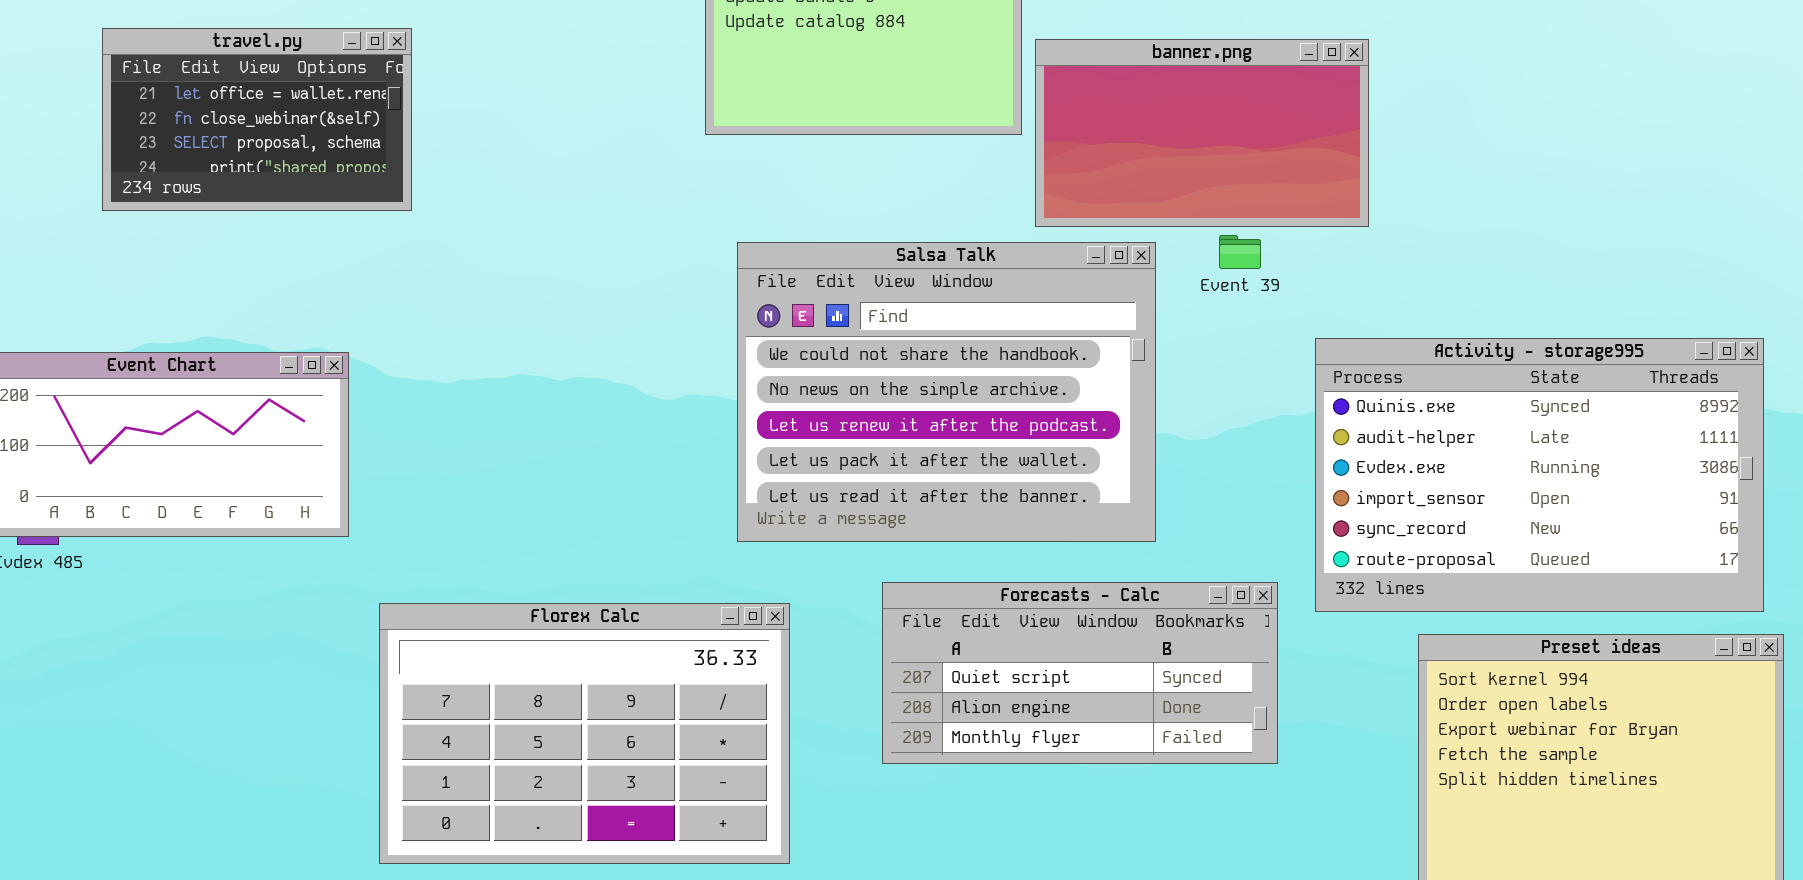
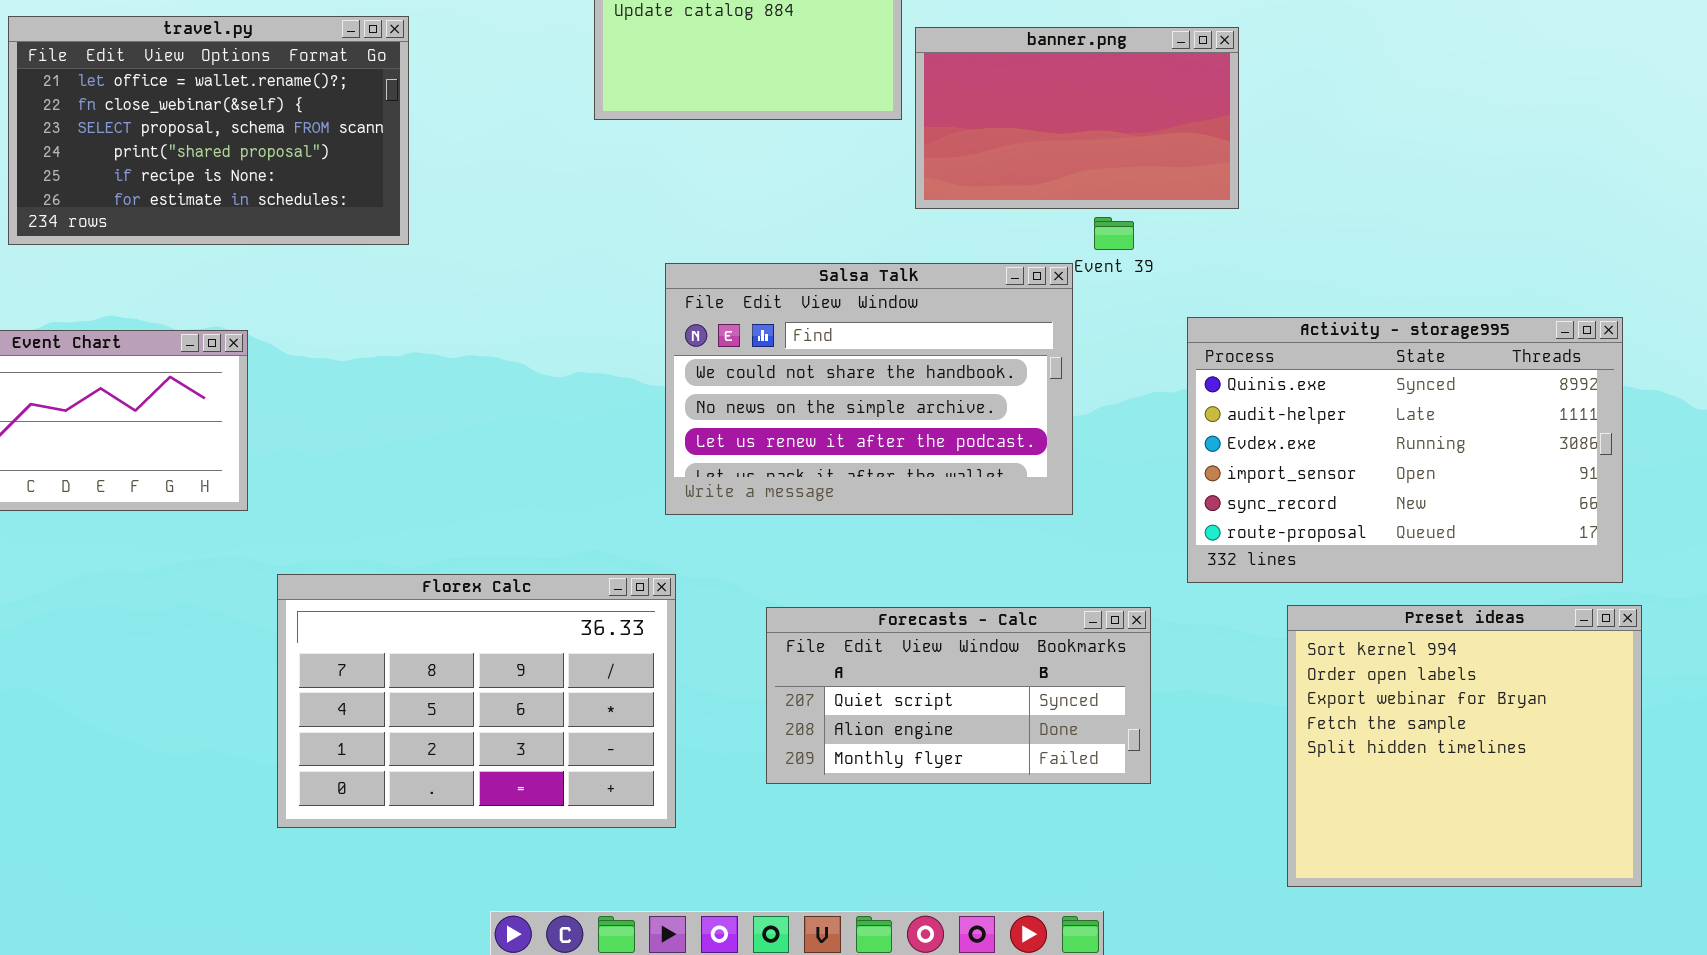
travel.py: [102,28,412,211] -> [8,16,409,245], resized
Salsa Talk: [737,242,1156,542] -> [665,263,1073,515], moved, resized
Forecasts - Calc: [882,582,1278,764] -> [766,607,1151,784], moved

